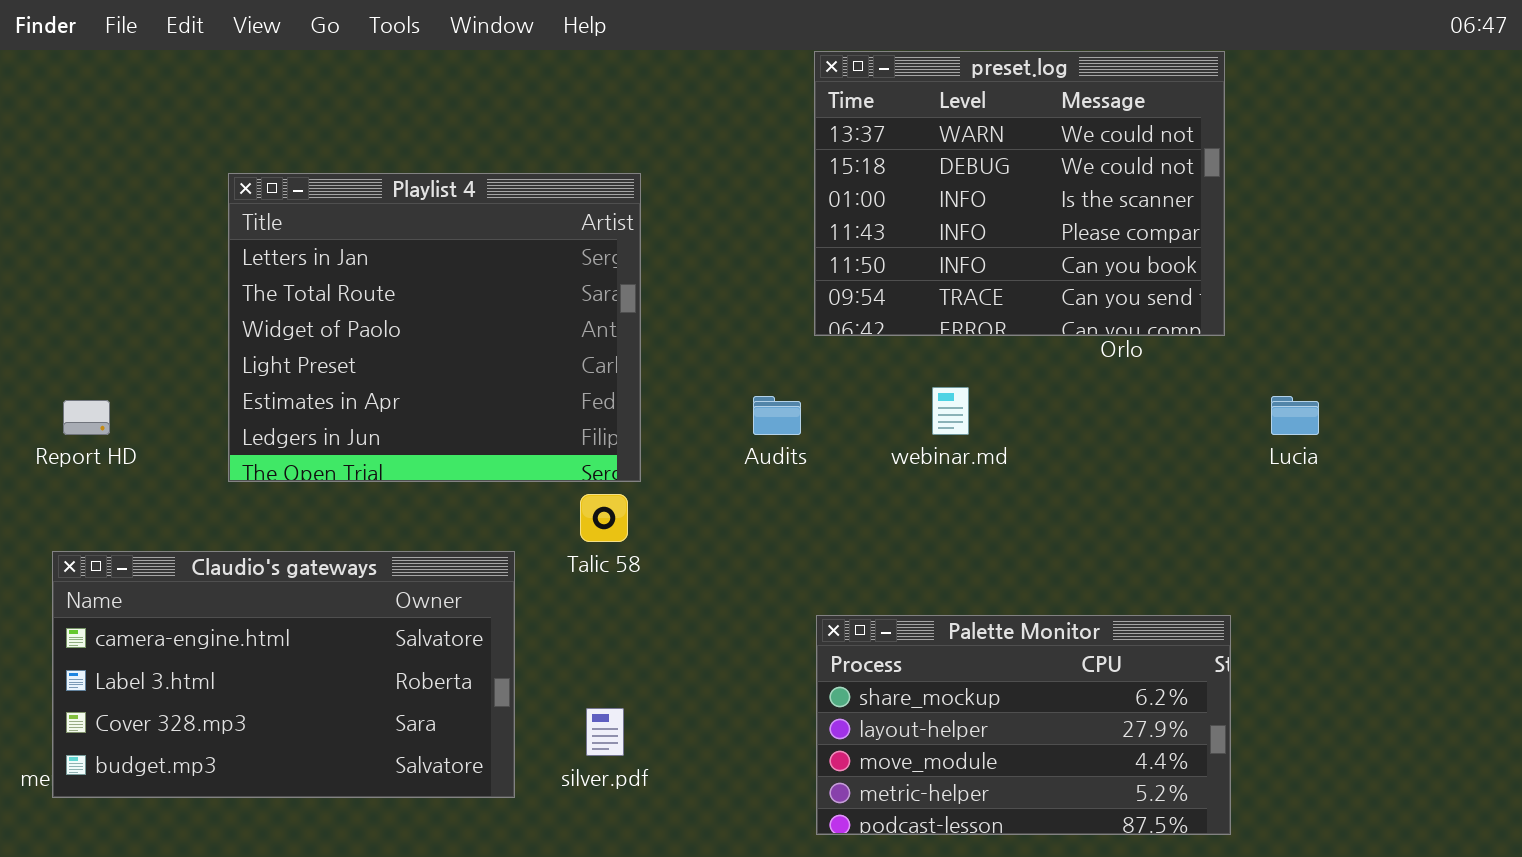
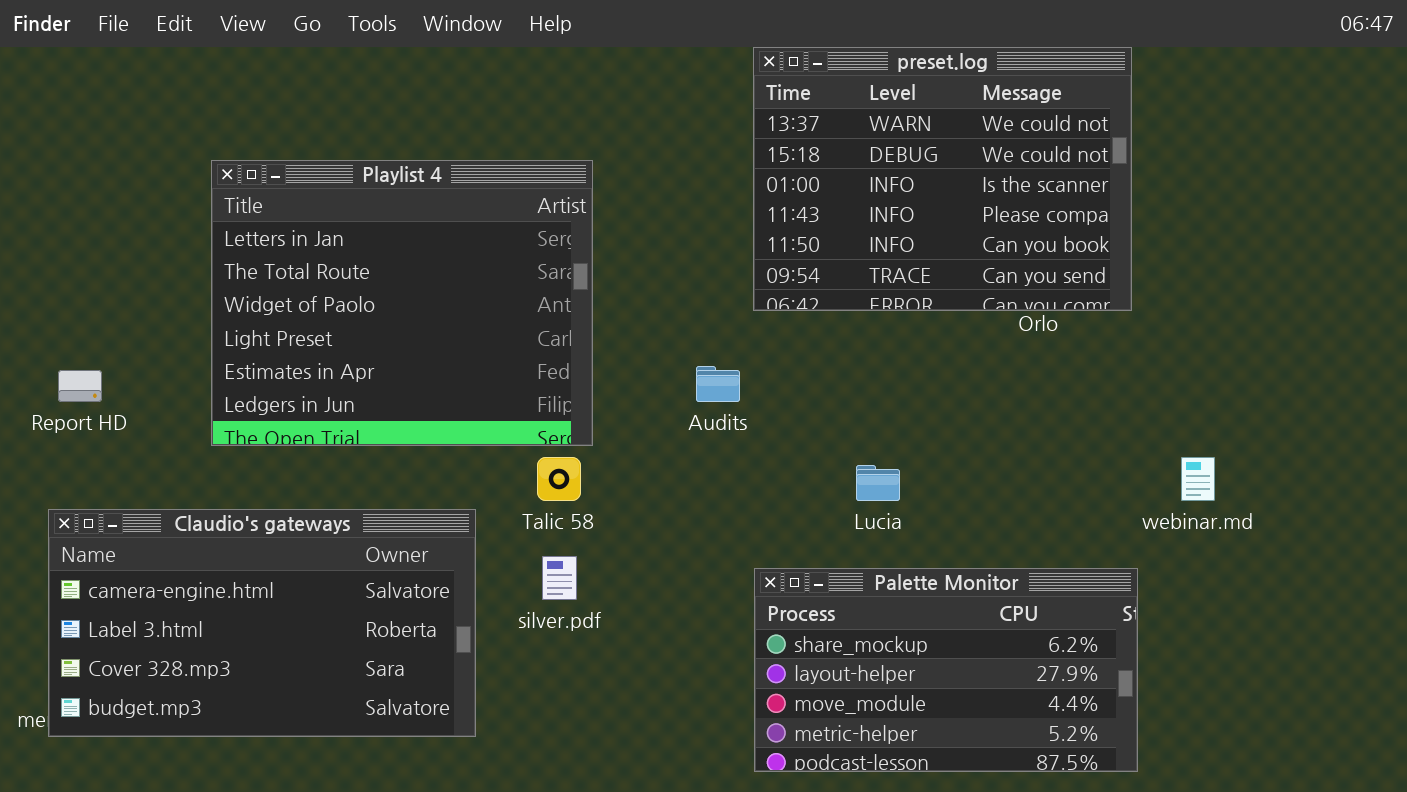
webinar.md: [932,387,969,435] -> [1181,457,1215,501], moved
Lucia: [1271,396,1319,435] -> [856,465,900,501], moved
silver.pdf: [586,708,624,756] -> [542,556,577,600], moved

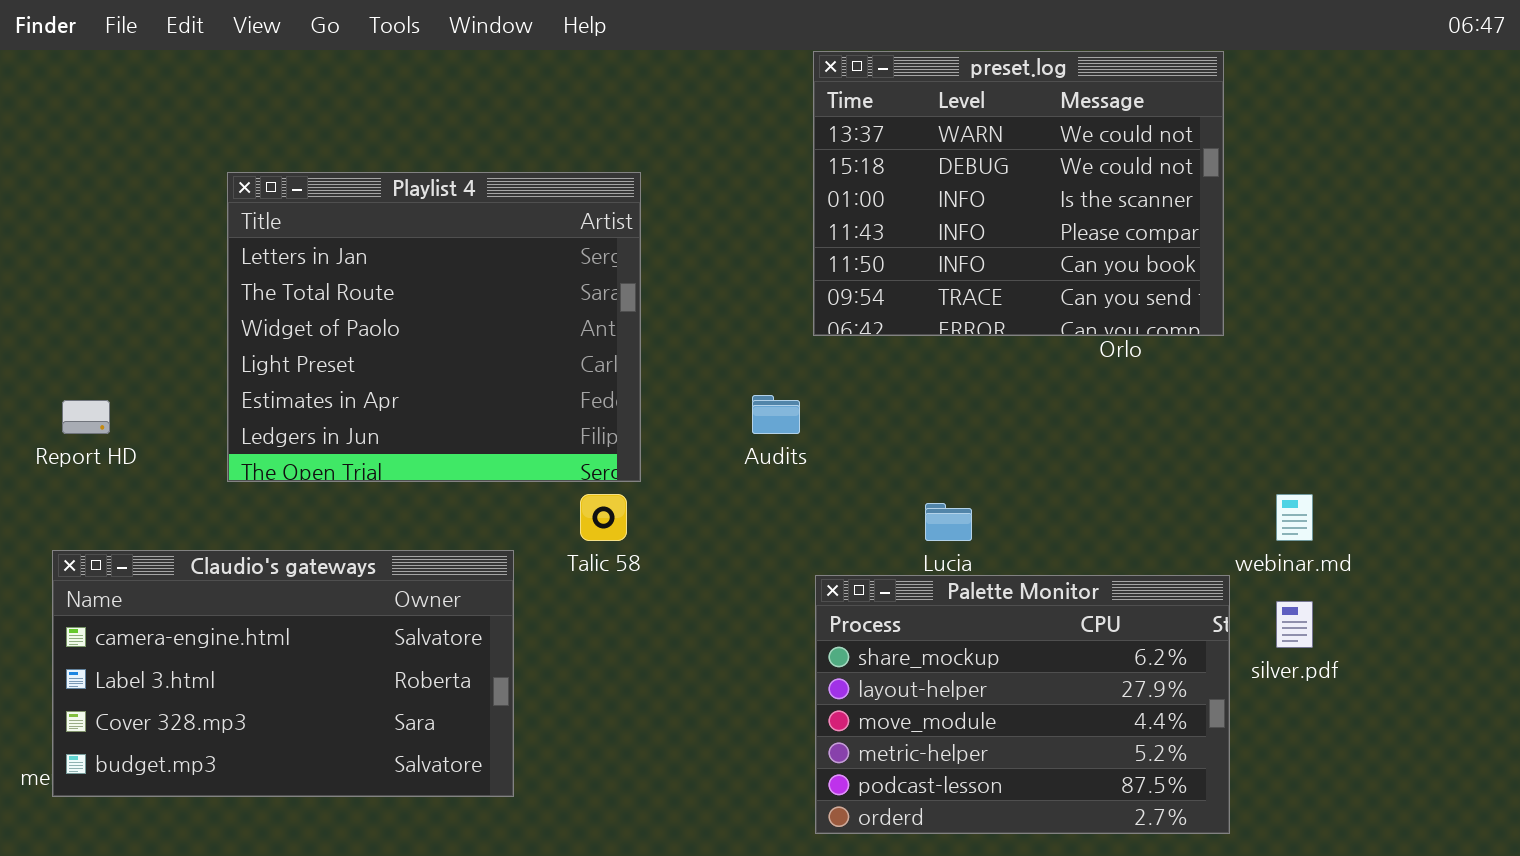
silver.pdf: [542,556,577,600] -> [1276,601,1313,648], moved
Palette Monitor: [754,568,1138,772] -> [815,575,1230,834], resized

